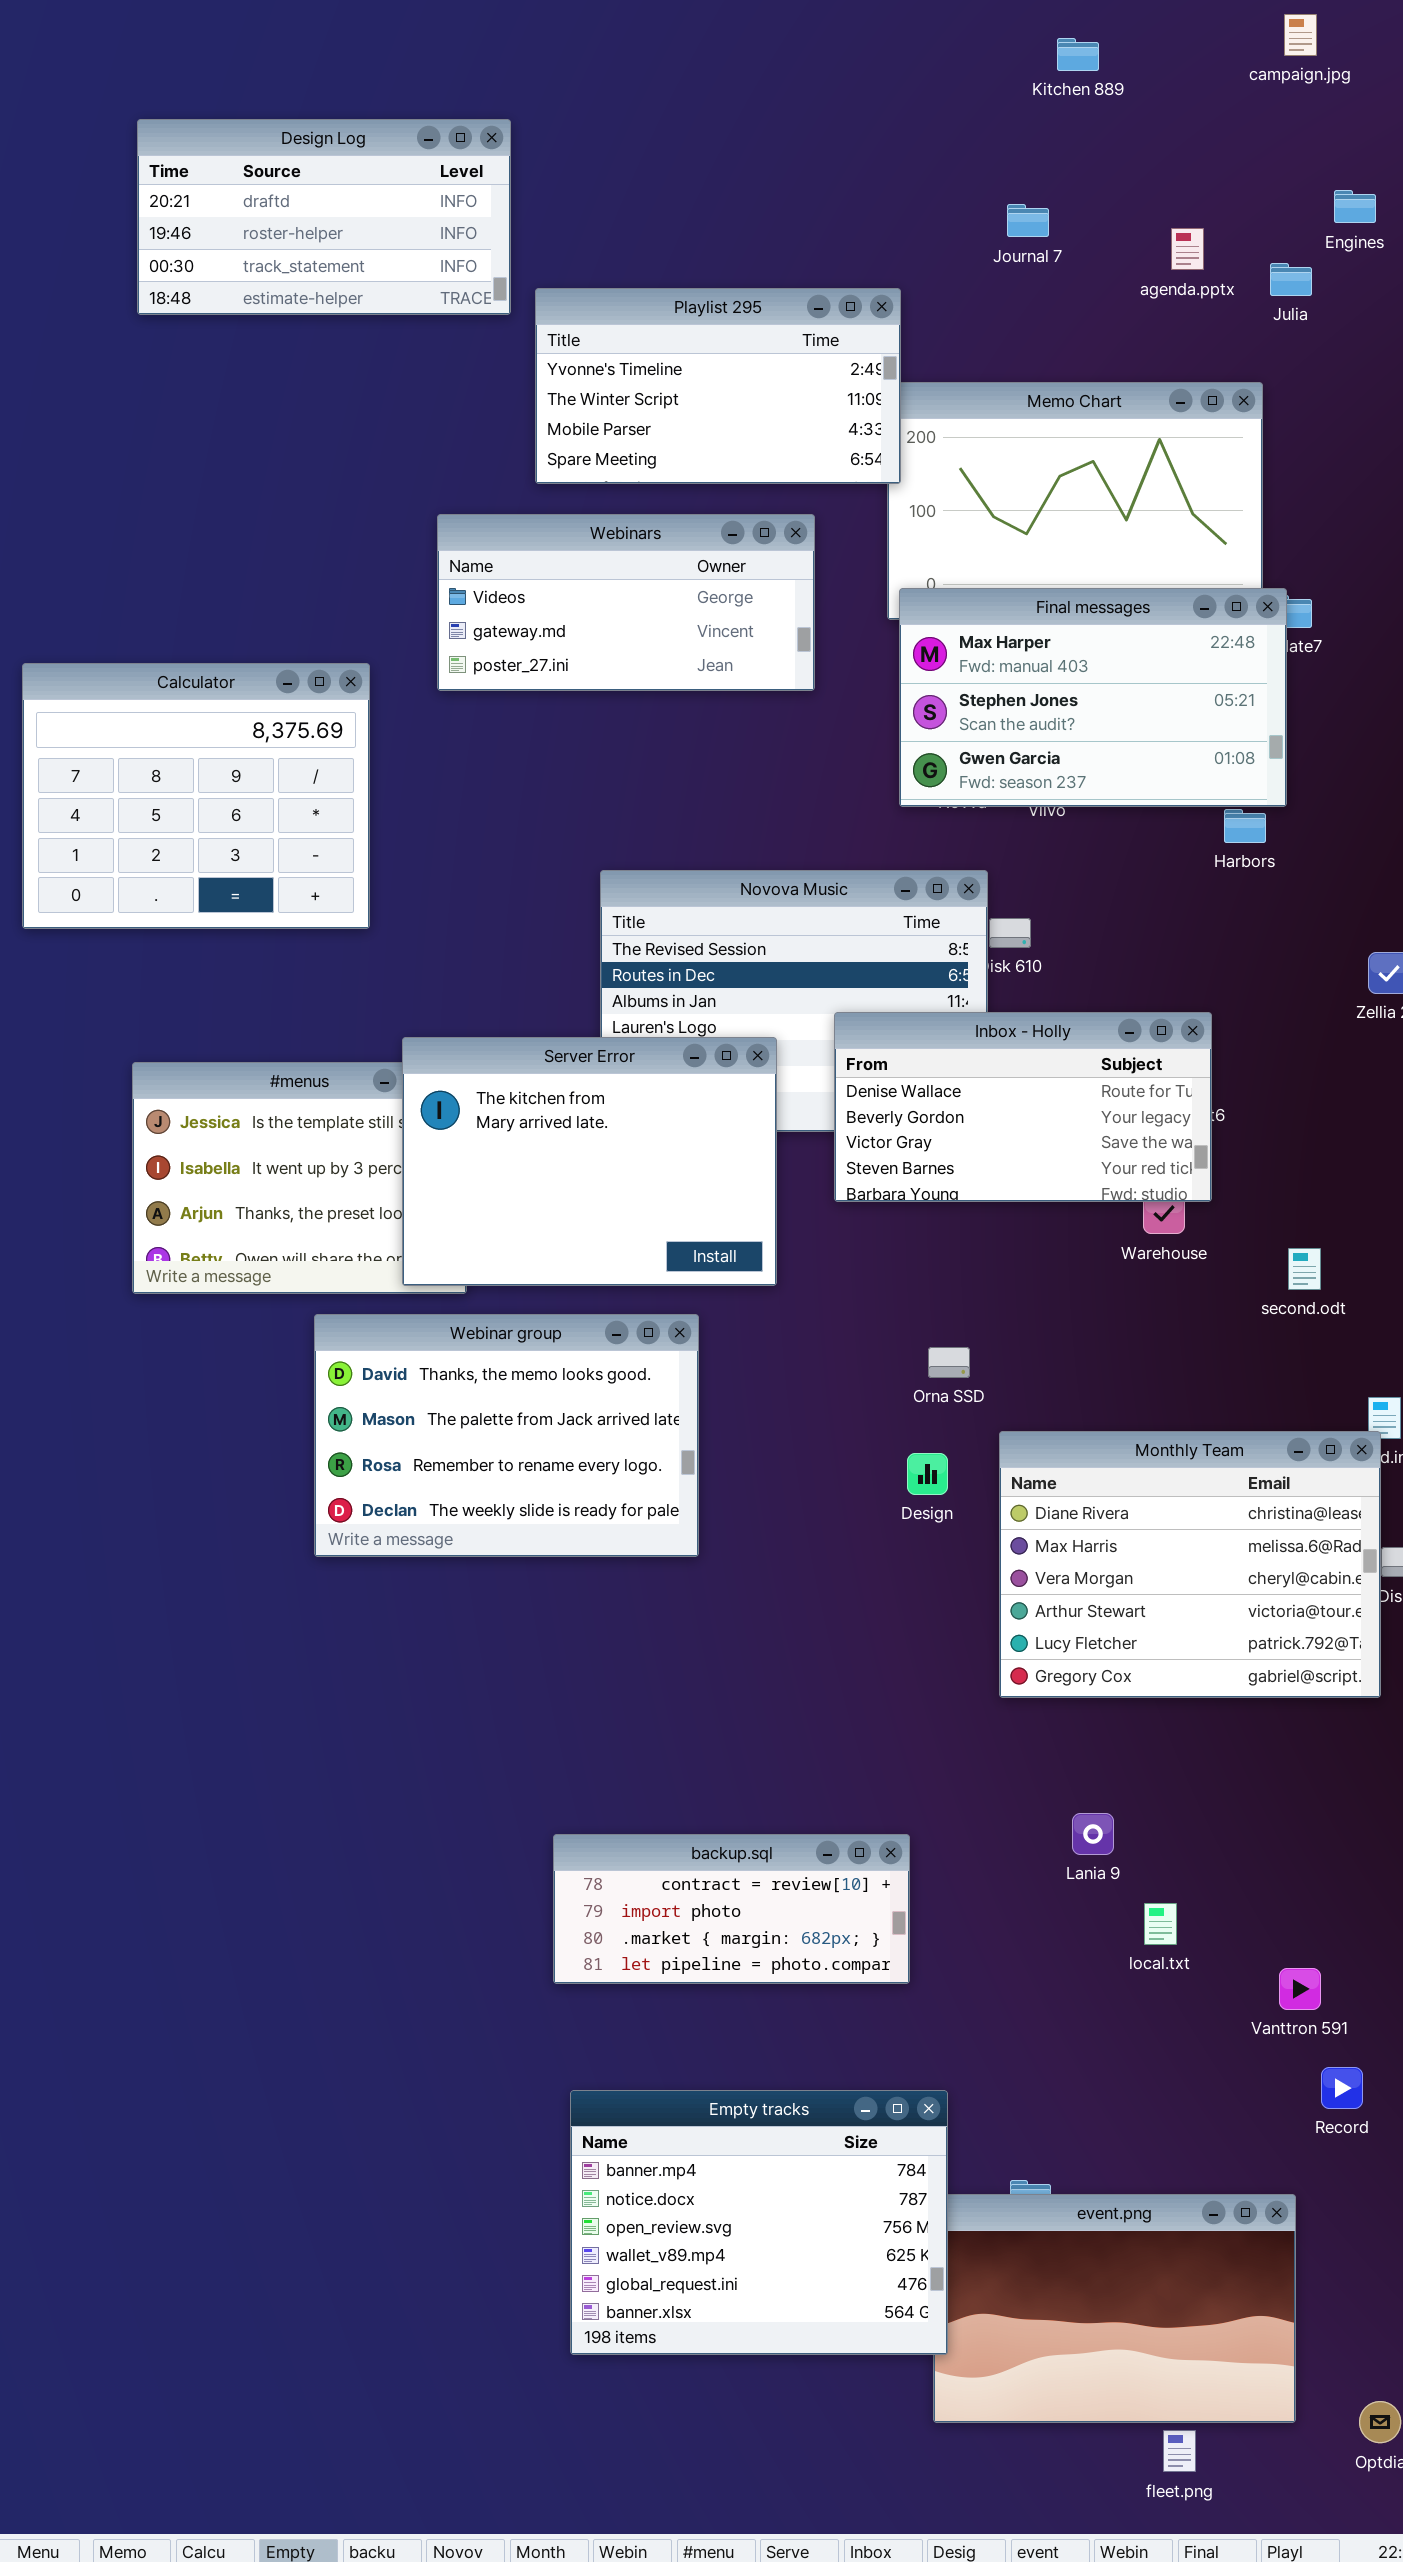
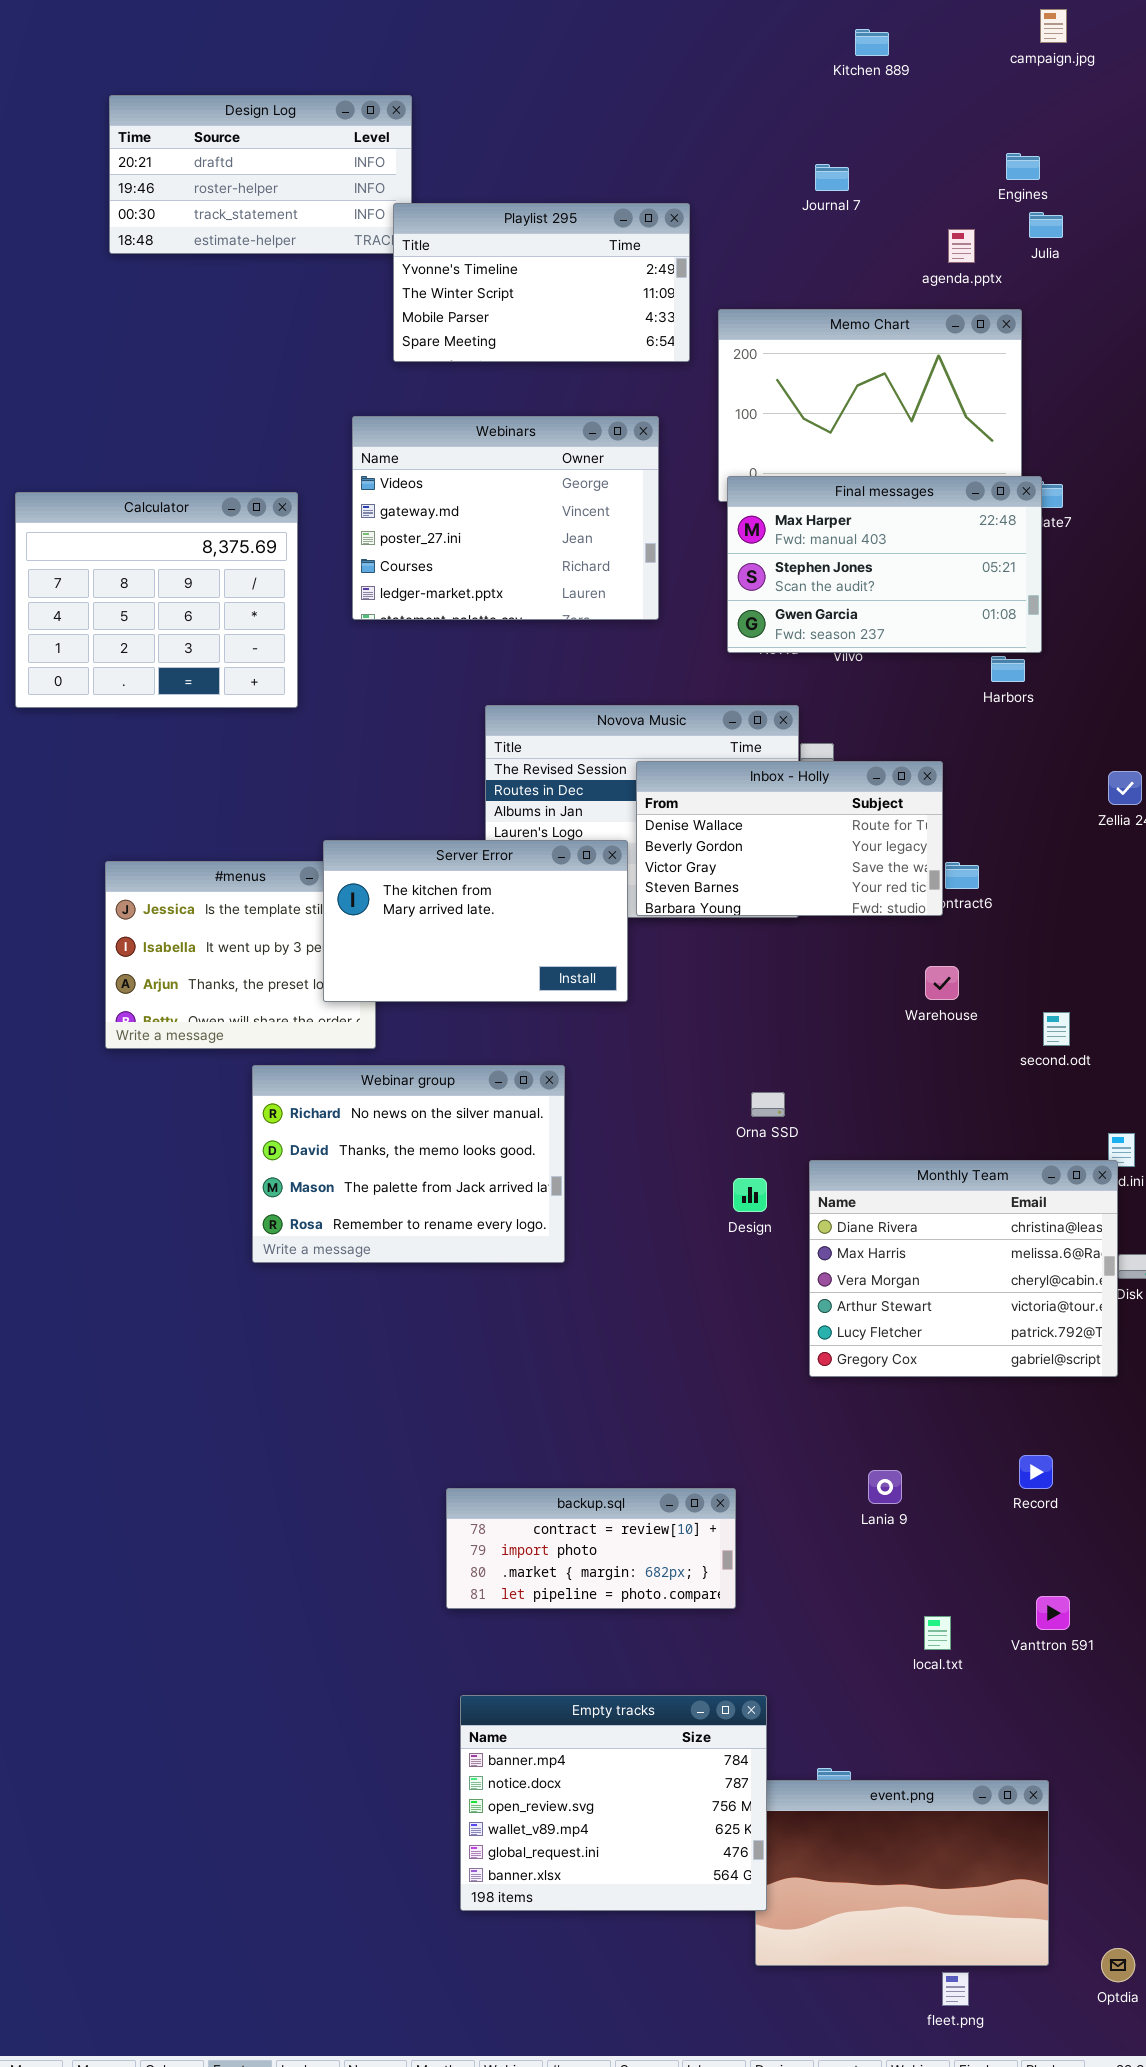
Engines: [1334,190,1376,223] -> [1006,153,1040,180], moved
agenda.pptx: [1171,228,1204,270] -> [948,229,975,263], moved
Playlist 295: [535,288,901,484] -> [393,203,690,362], moved
Webinars: [437,514,815,691] -> [352,416,659,620], resized
Calculator: [22,663,370,929] -> [15,492,298,708], moved
Inbox - Holly: [834,1012,1212,1202] -> [636,761,943,916], moved
Server Error: [402,1037,777,1286] -> [323,840,628,1002], resized
Webinar group: [314,1314,699,1557] -> [252,1065,565,1263], scrolled up 1 row
local.txt: [1144,1903,1177,1945] -> [924,1616,951,1650], moved
Record: [1321,2067,1363,2109] -> [1019,1455,1053,1489], moved

